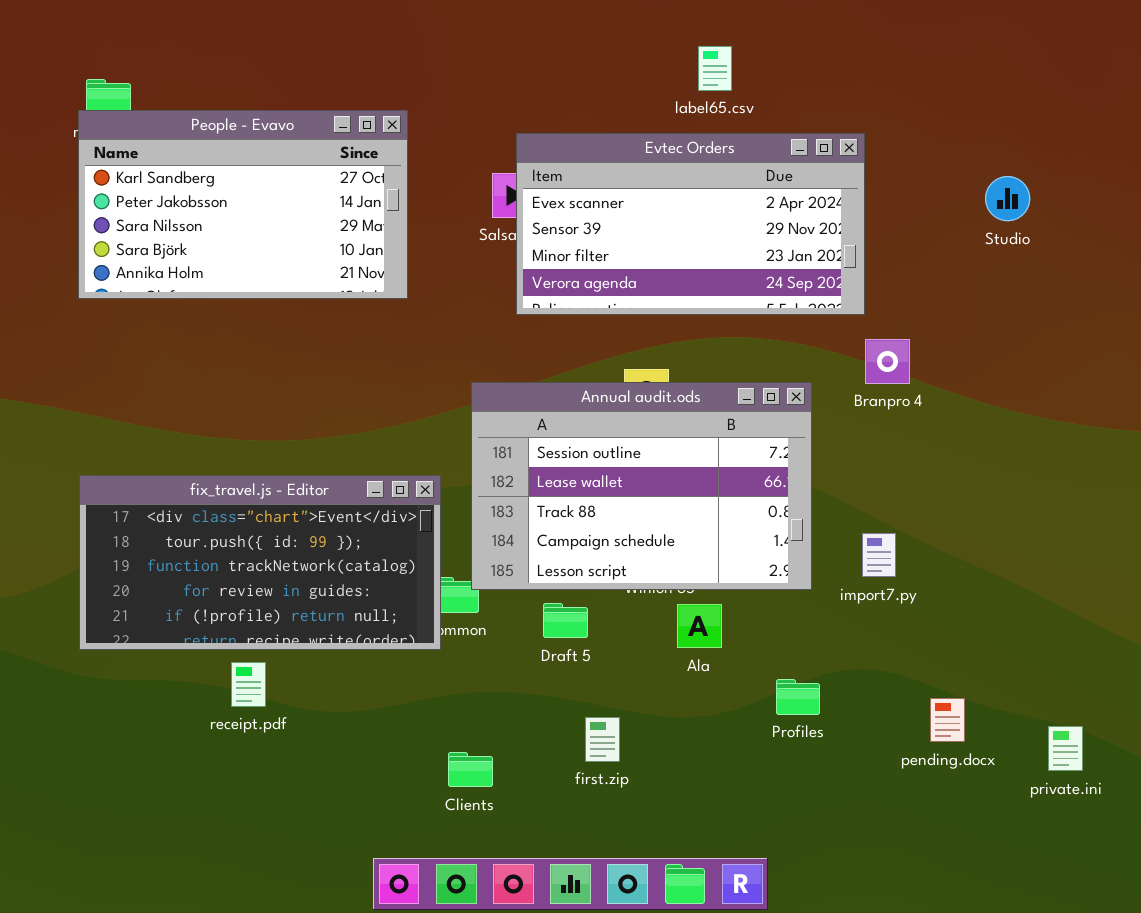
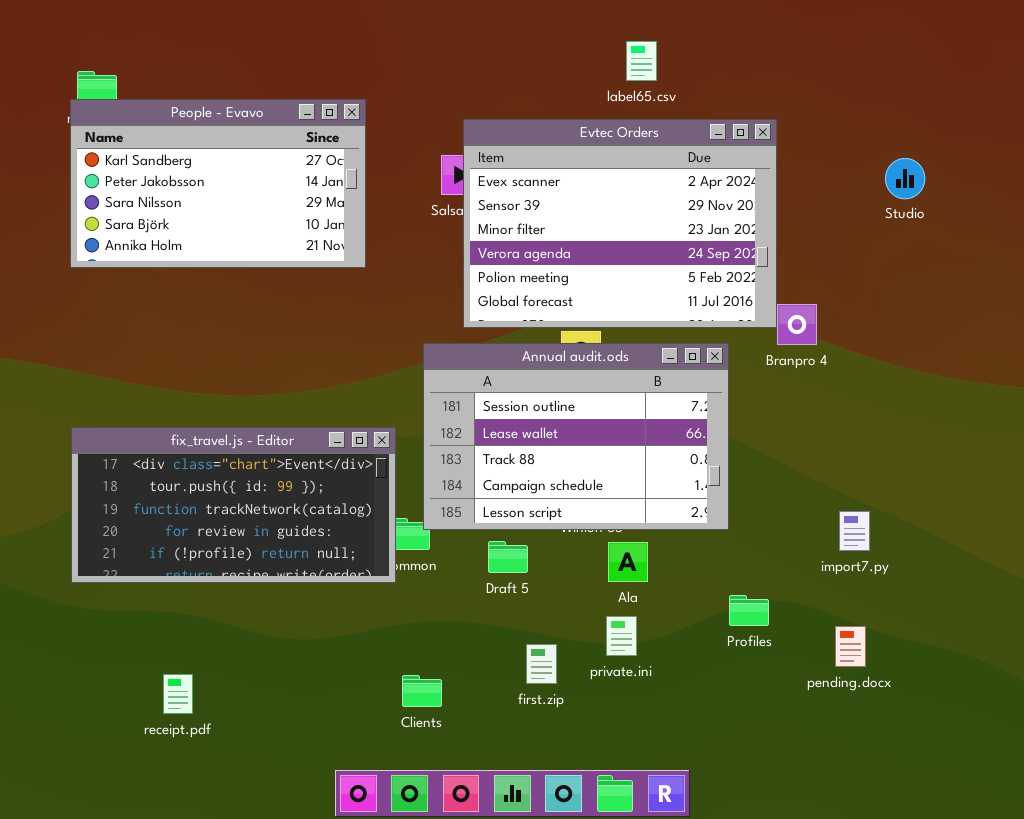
Evtec Orders: [516,133,865,315] -> [463,119,777,328], resized
import7.py: [862,533,896,577] -> [839,511,870,551], moved
receipt.pdf: [231,662,266,707] -> [163,674,193,714], moved
Profiles: [776,679,820,715] -> [729,595,769,626], moved
private.ini: [1048,726,1083,771] -> [606,616,637,656], moved

